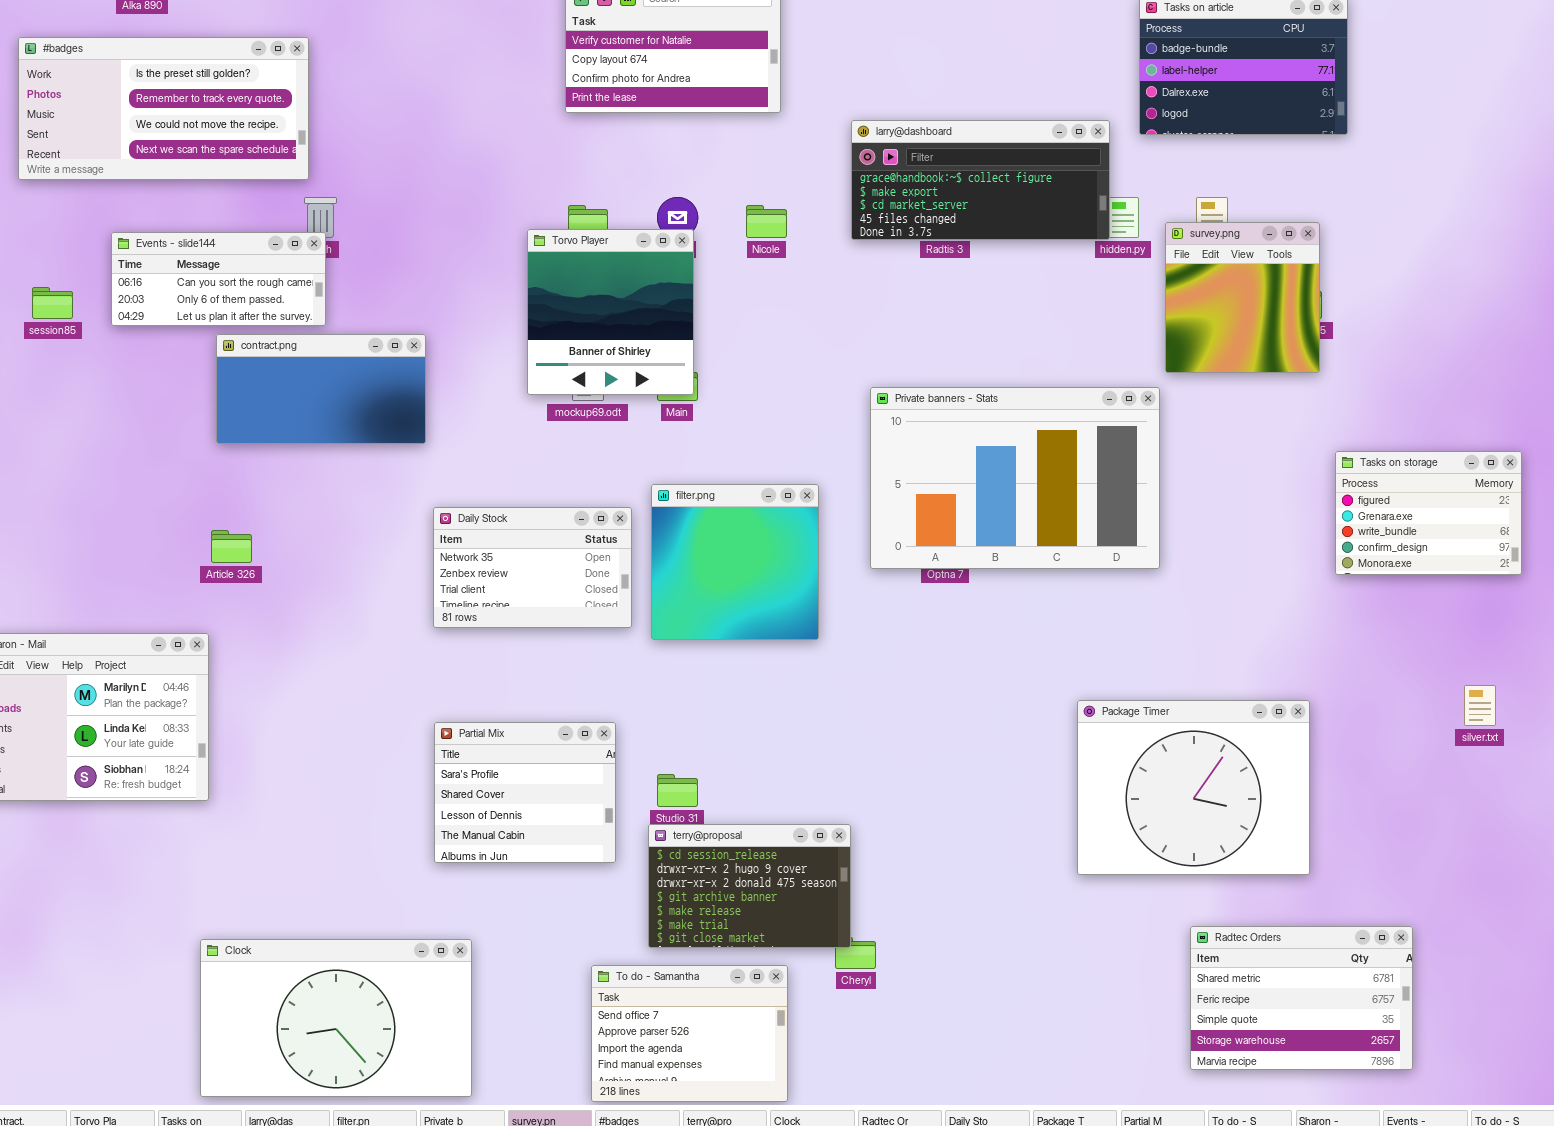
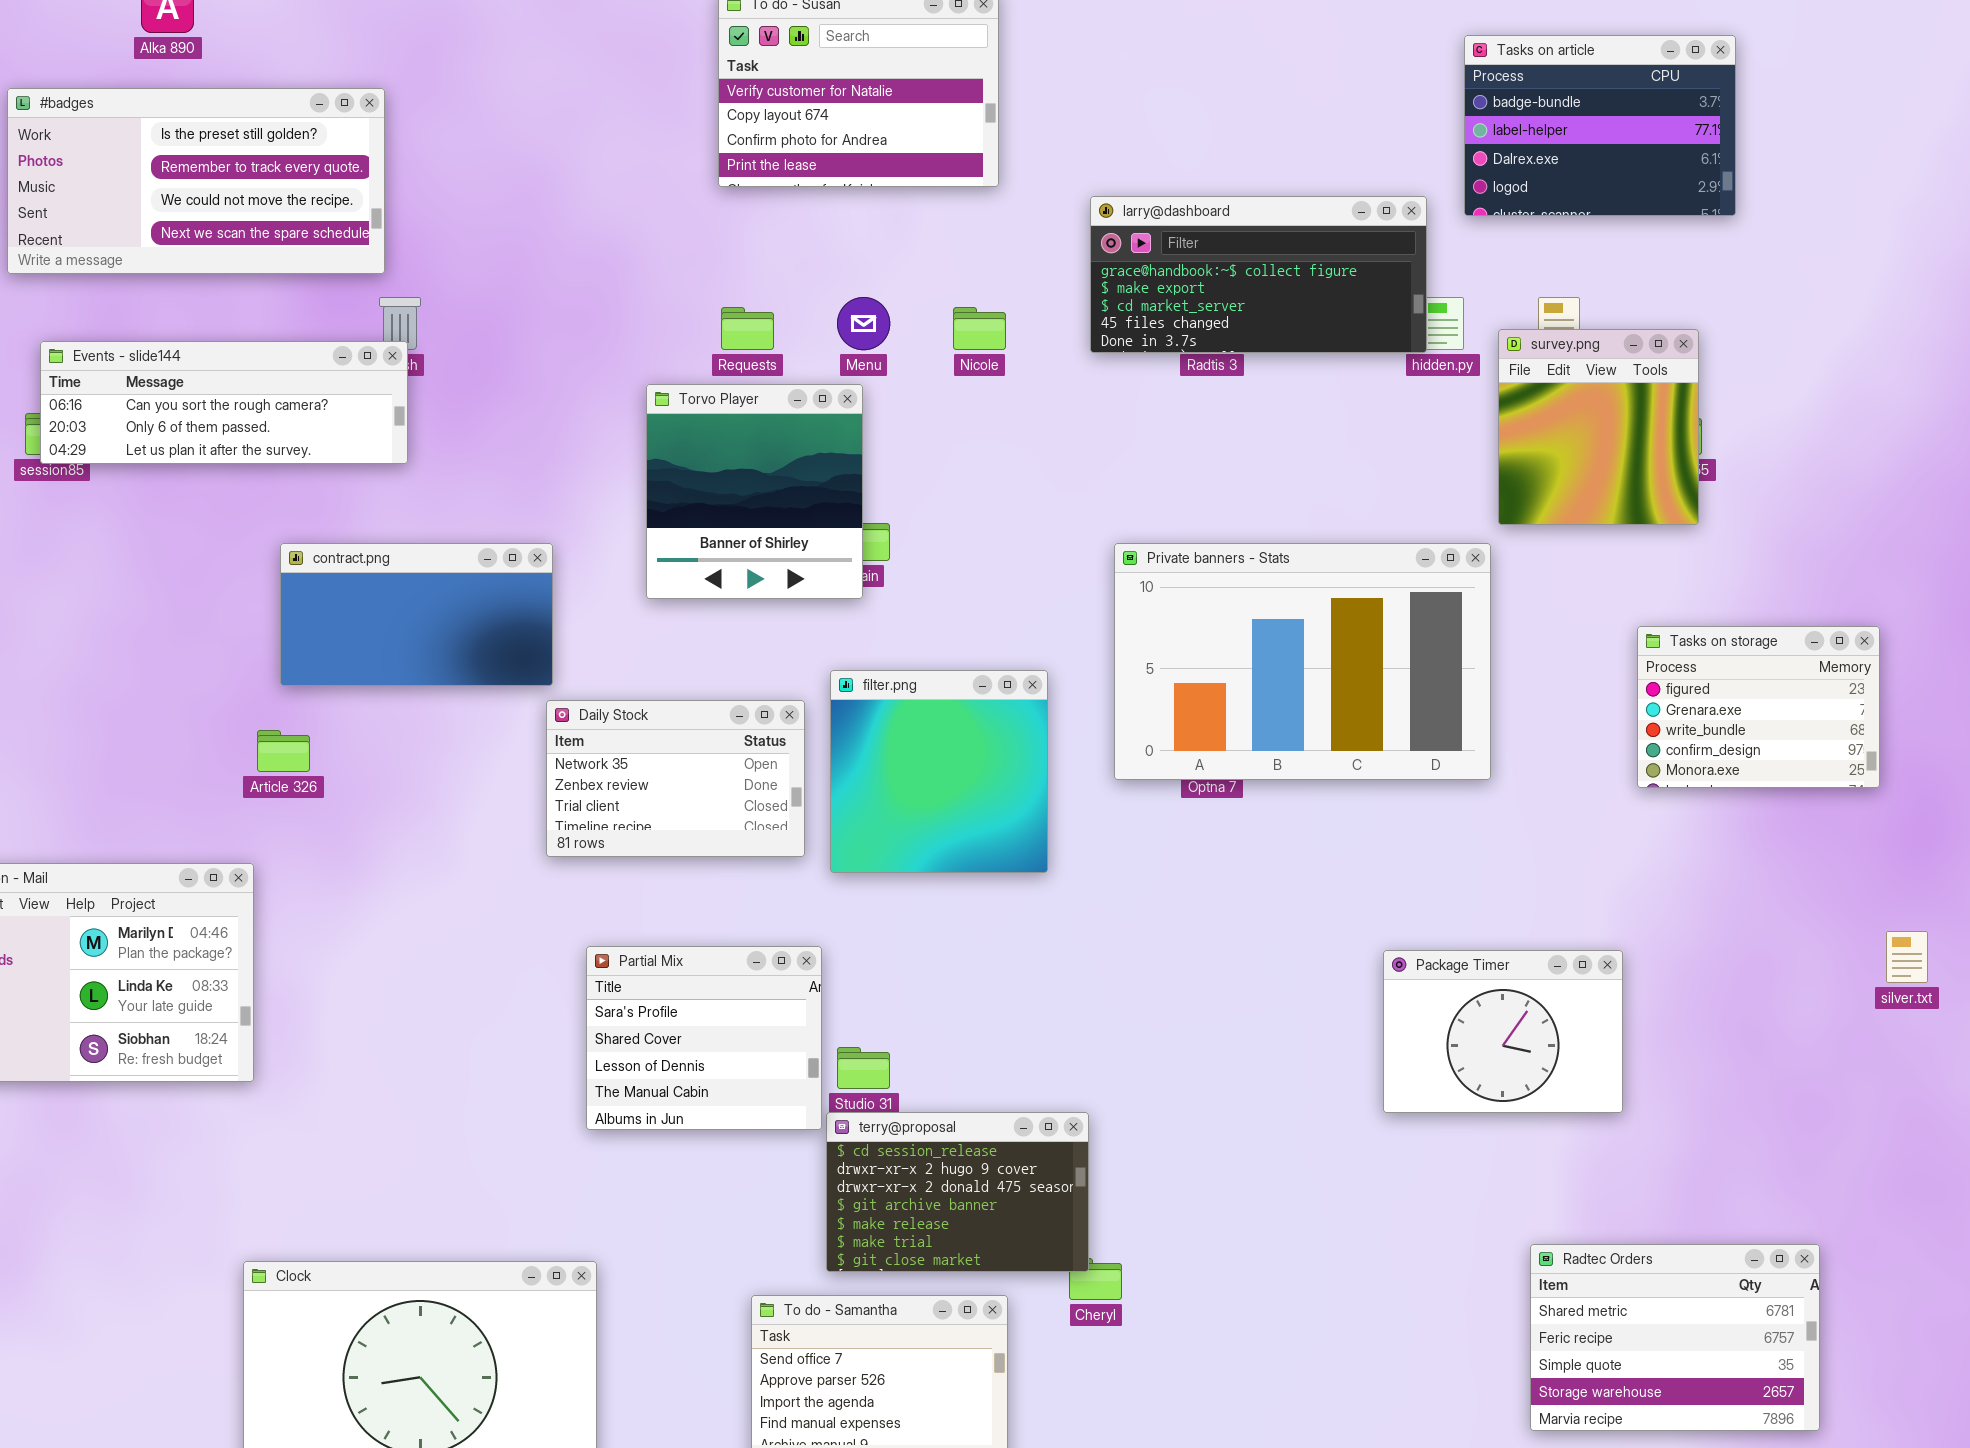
Torvo Player: [527,229,694,395] -> [646,384,863,599], moved
Events - slide144: [111,232,326,326] -> [40,341,408,464], resized
contract.png: [216,334,426,444] -> [280,543,553,686], moved
Tasks on storage: [1335,451,1522,575] -> [1637,626,1880,788], moved
Package Timer: [1077,700,1310,875] -> [1383,950,1623,1113], resized
Partial Mix: [434,722,616,863] -> [586,946,822,1130], moved

